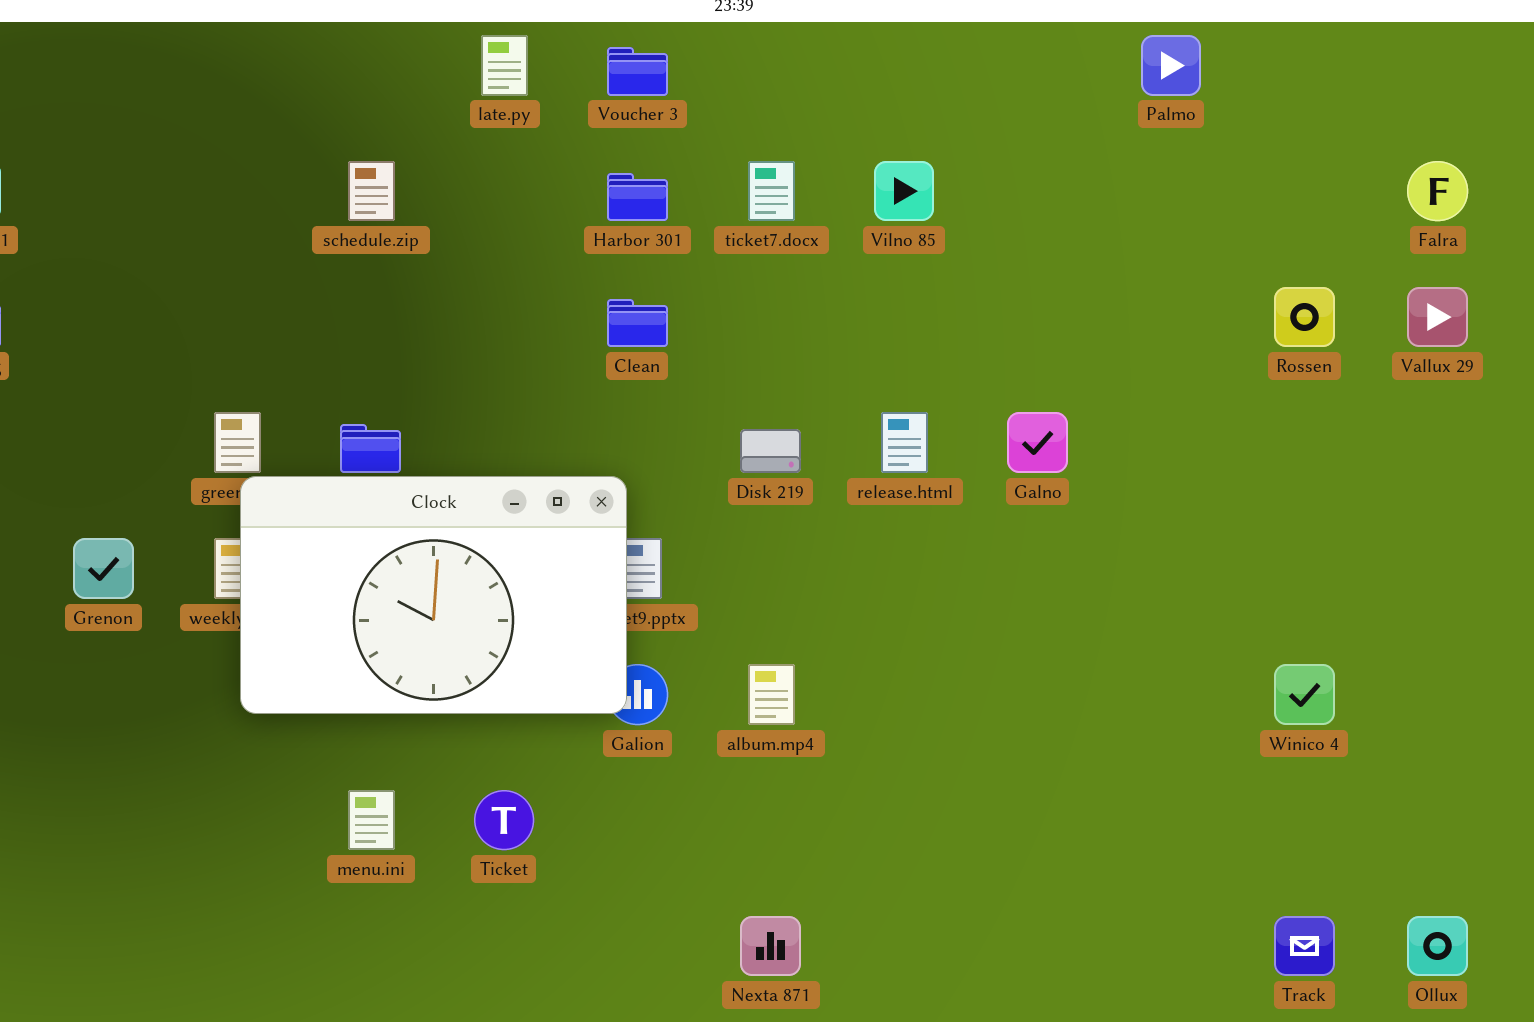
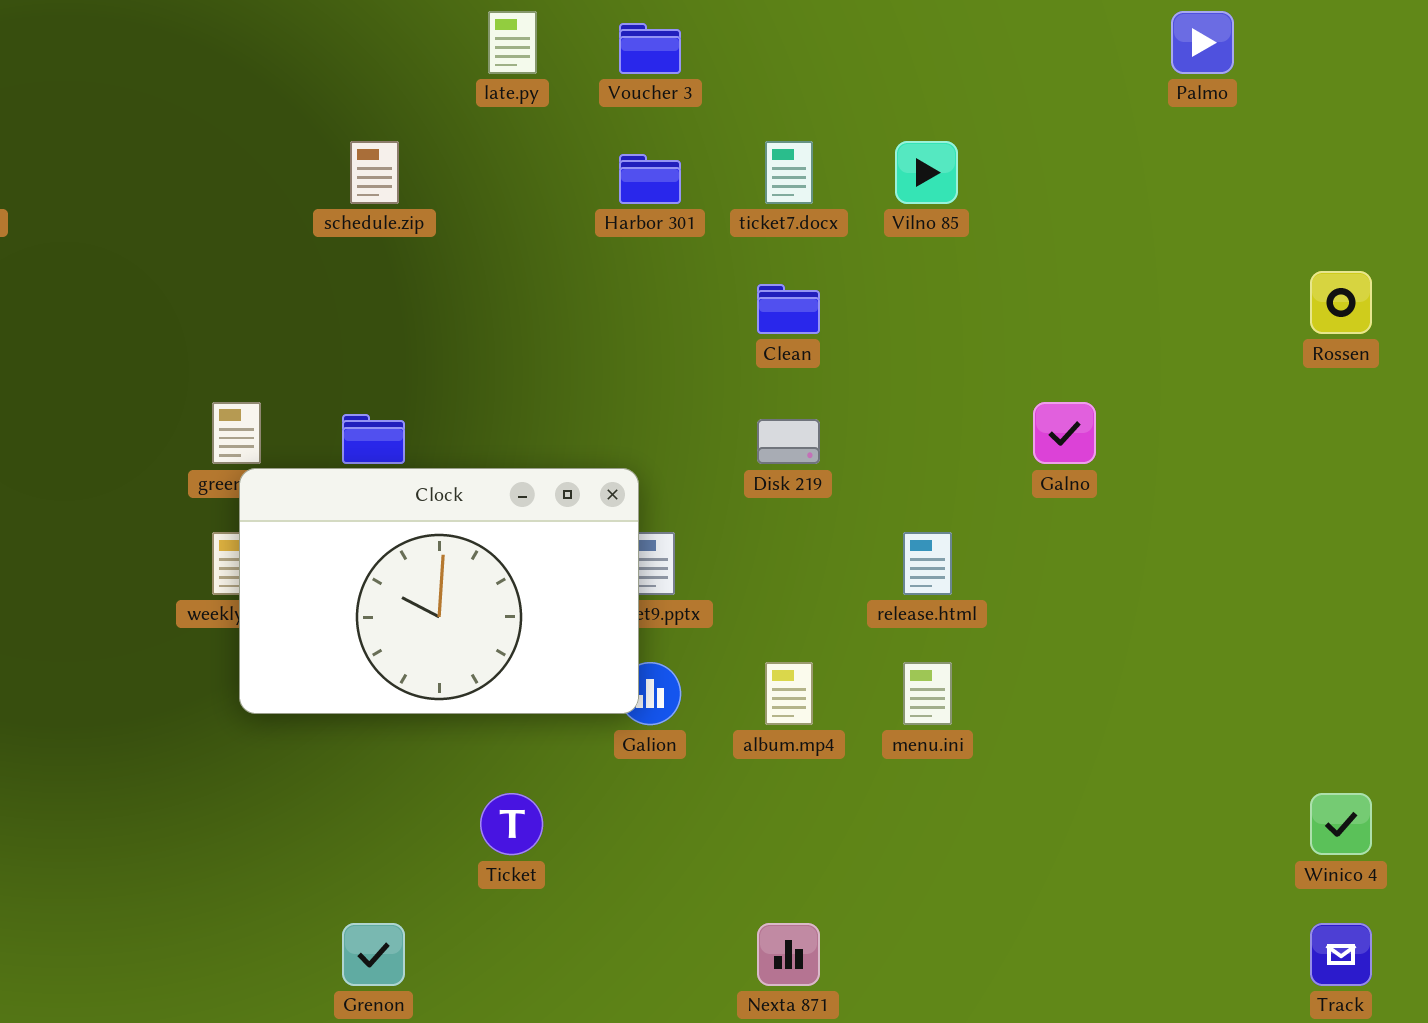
Clean: [607,299,668,347] -> [757,284,820,334], moved
release.html: [881,412,928,473] -> [903,532,952,595], moved
Grenon: [73,538,134,599] -> [342,923,405,986], moved
Winico 4: [1274,664,1335,725] -> [1310,793,1372,855], moved
menu.ini: [348,790,395,850] -> [903,662,952,725], moved

